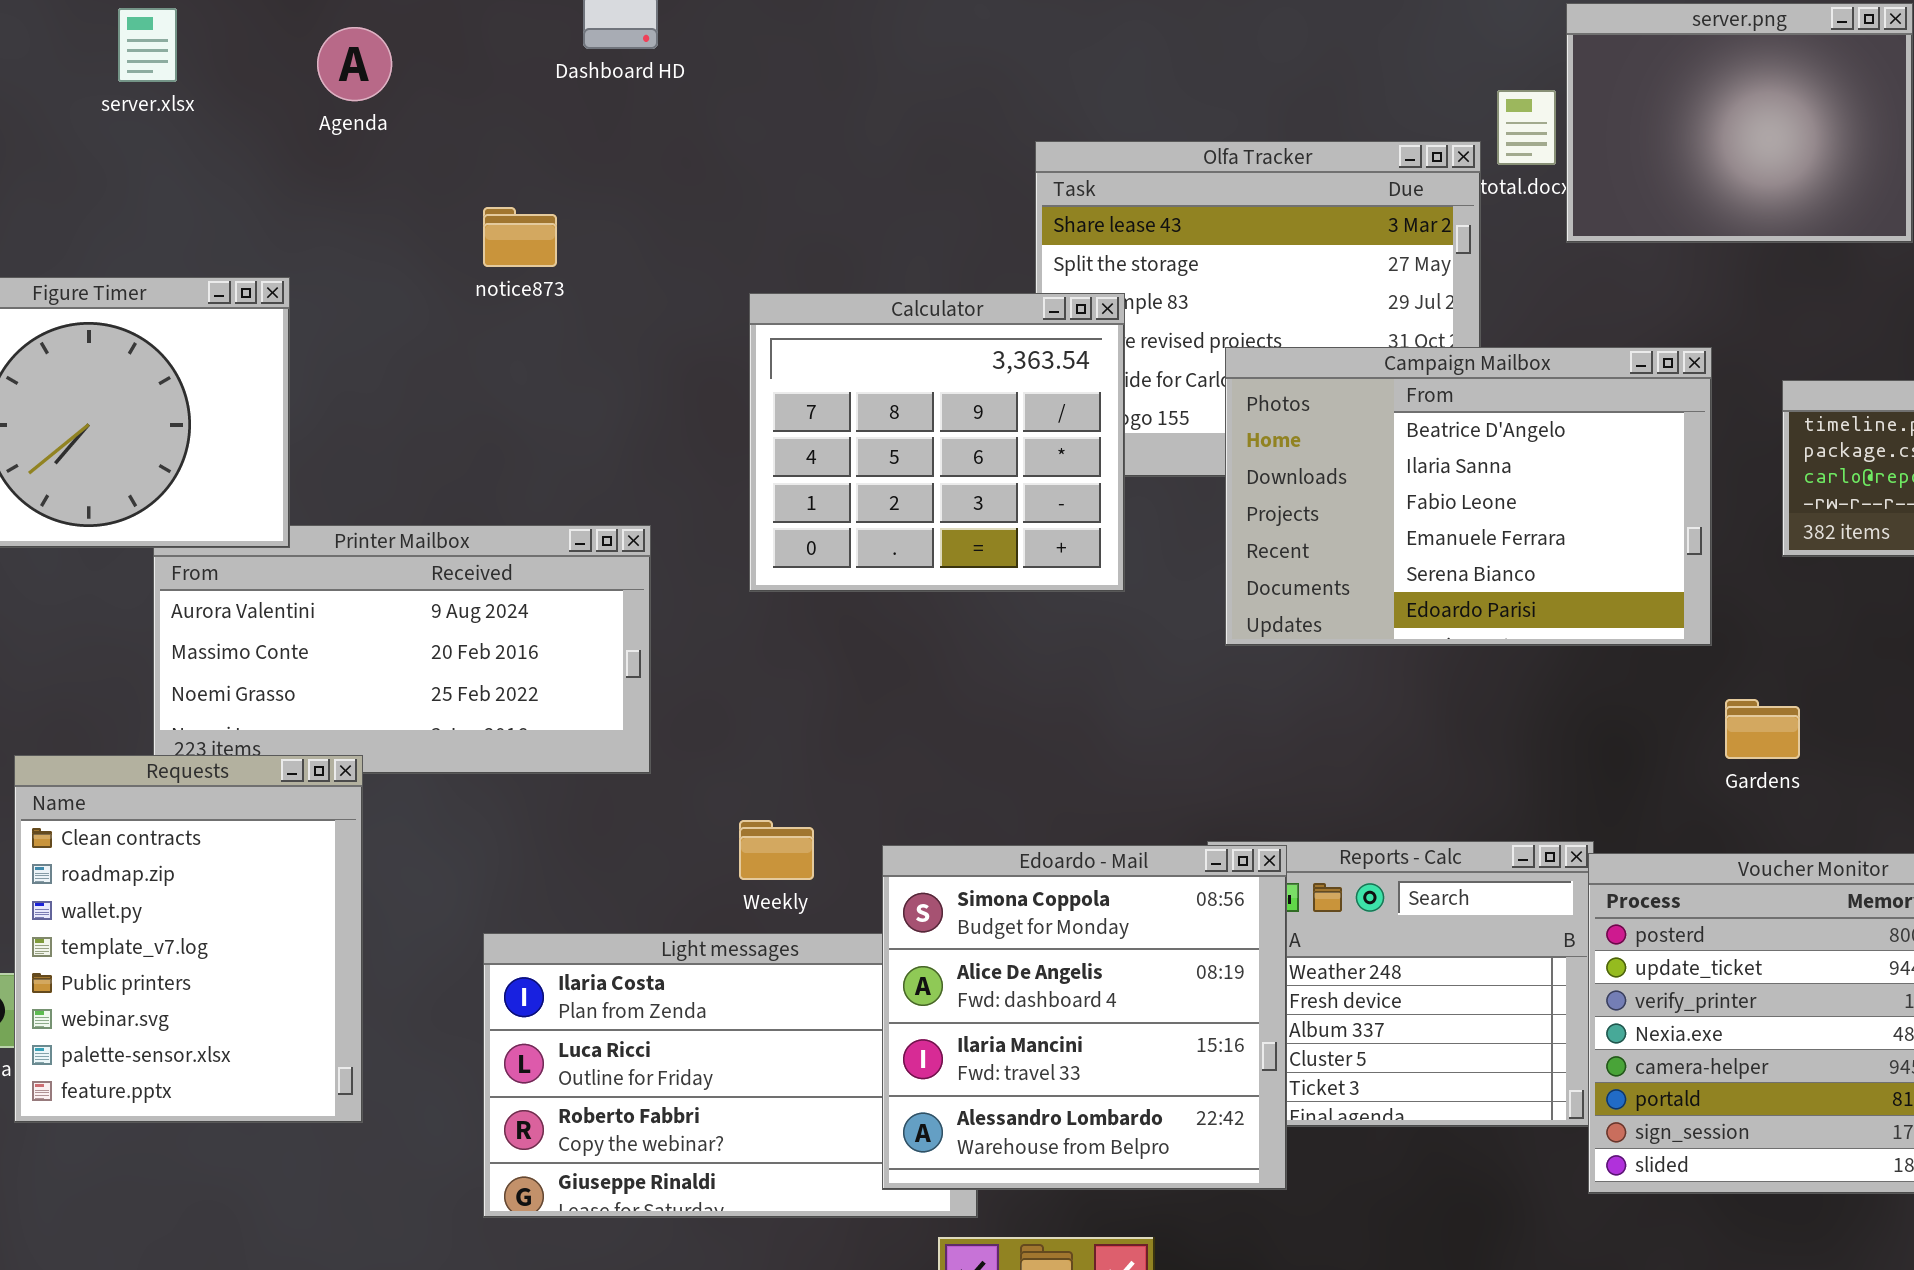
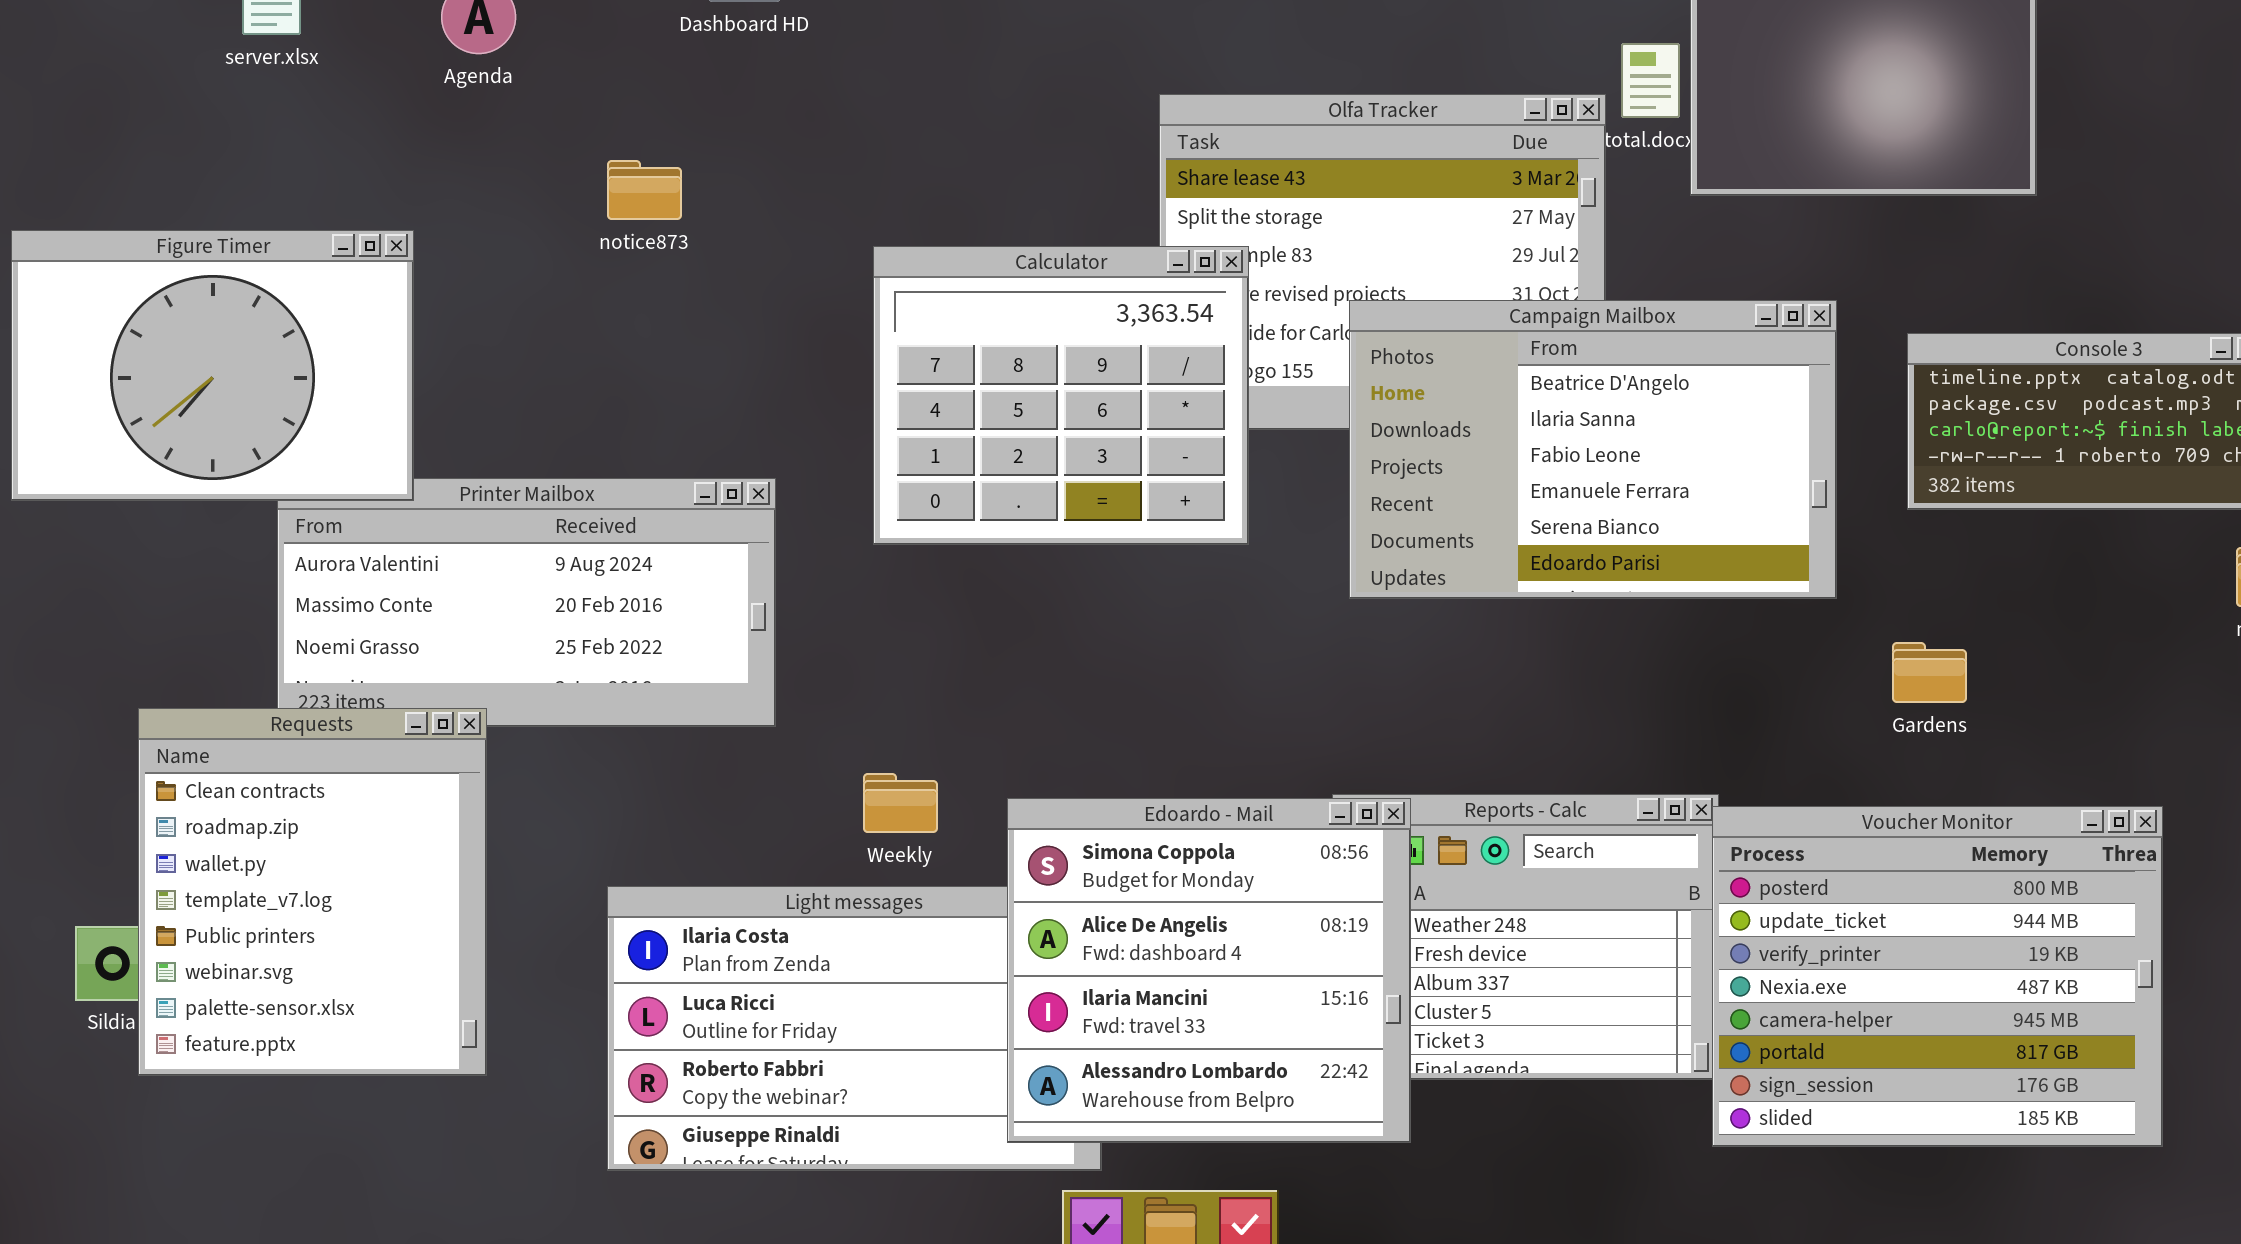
Gardens: [1725,699,1800,759] -> [1892,642,1967,703], moved

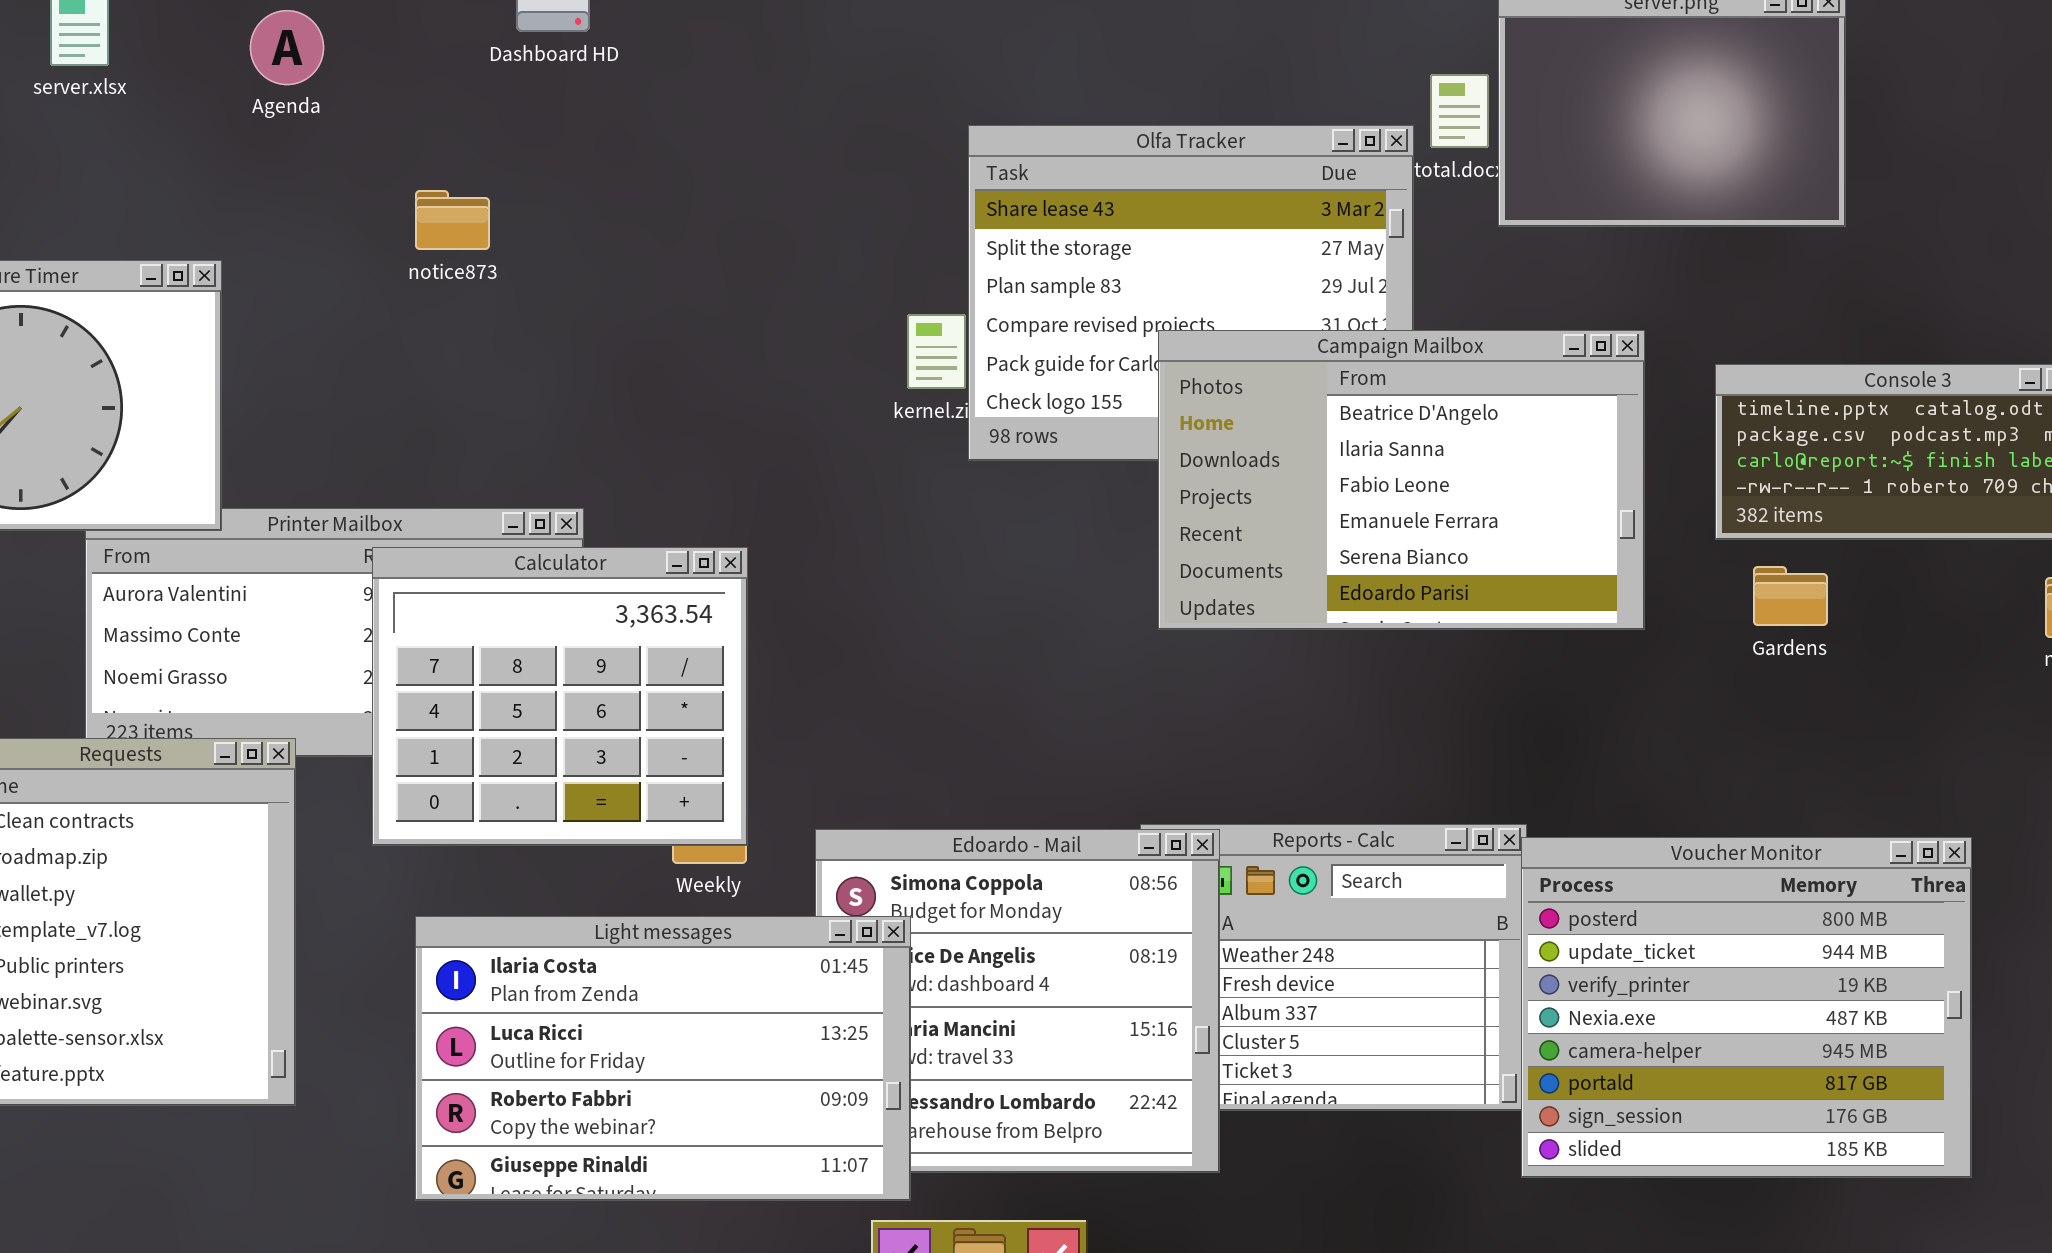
Calculator: [873,246,1249,545] -> [372,547,748,846], moved
Gardens: [1892,642,1967,703] -> [1753,566,1828,626], moved
Light messages: [607,886,1102,1171] -> [415,916,911,1201], raised

